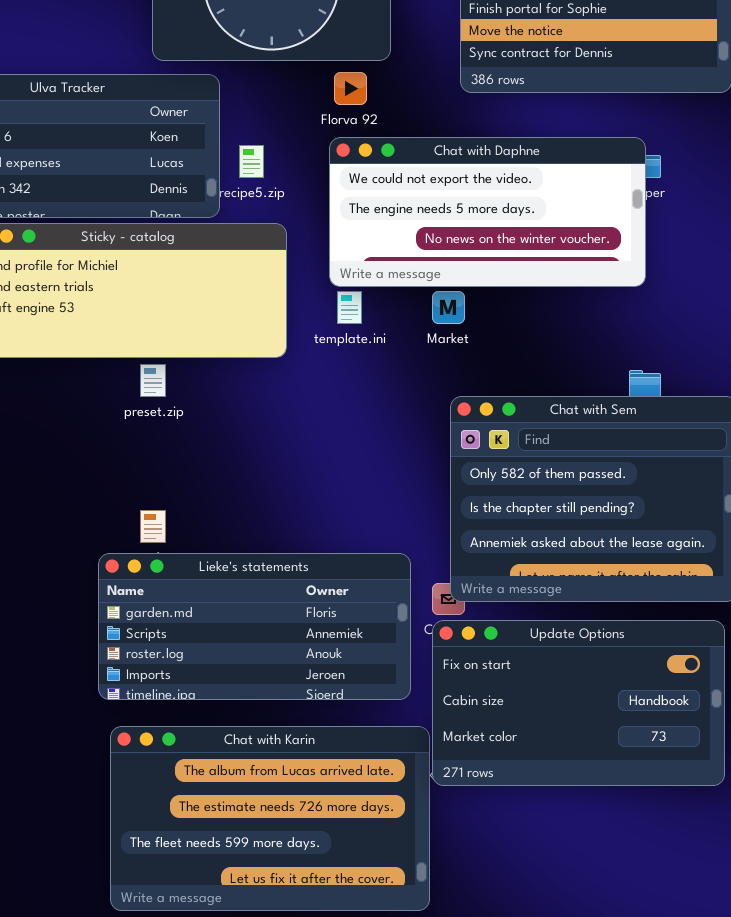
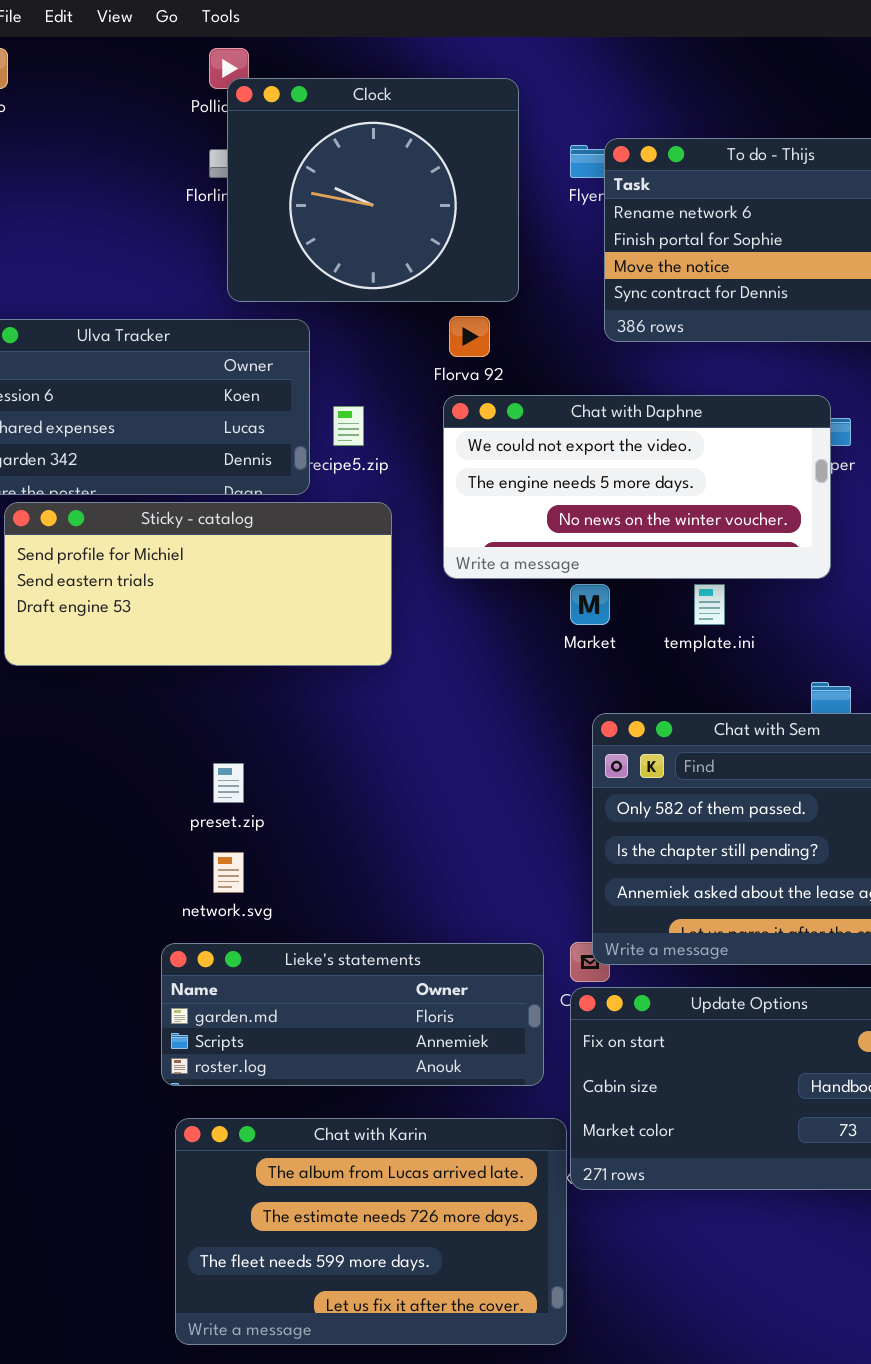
template.ini: [337,291,362,324] -> [694,584,725,625], moved
preset.zip: [140,364,166,397] -> [213,763,244,803], moved
Lieke's statements: [98,553,411,700] -> [161,943,544,1086], resized

